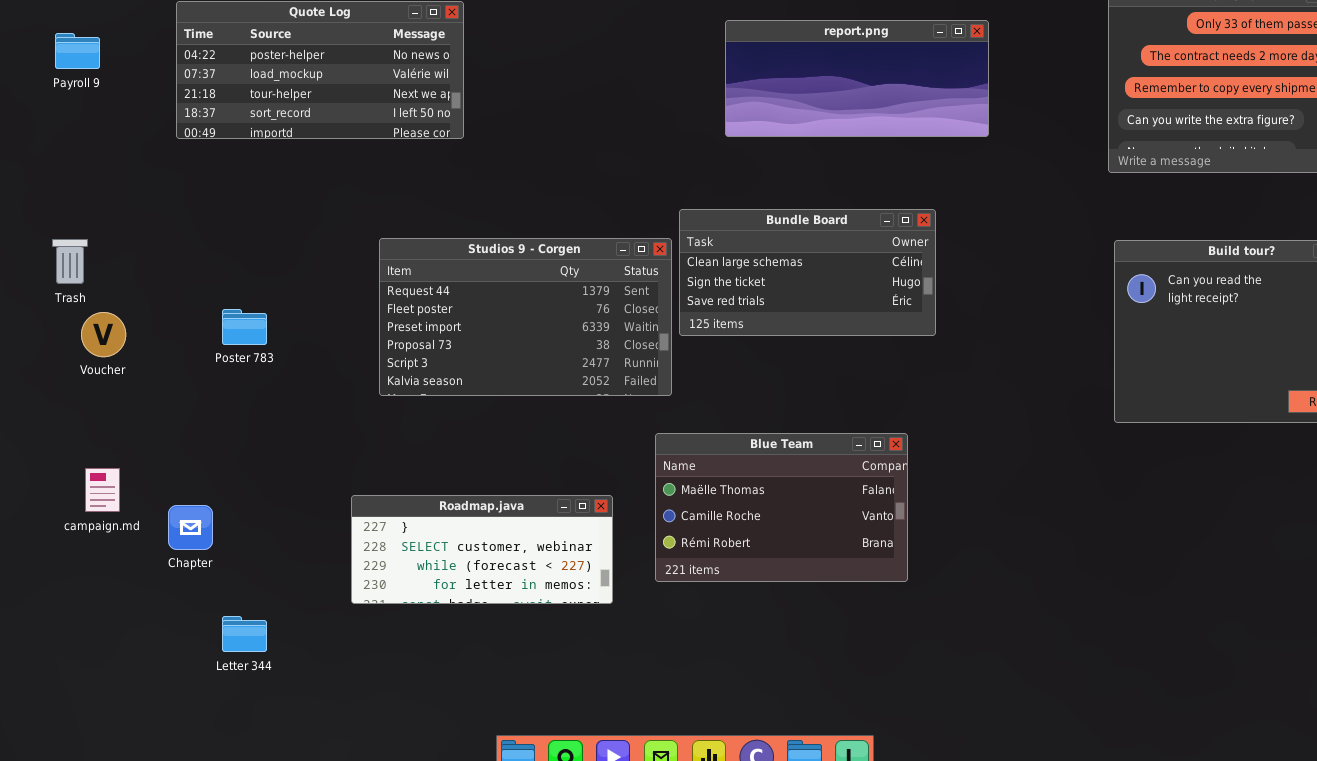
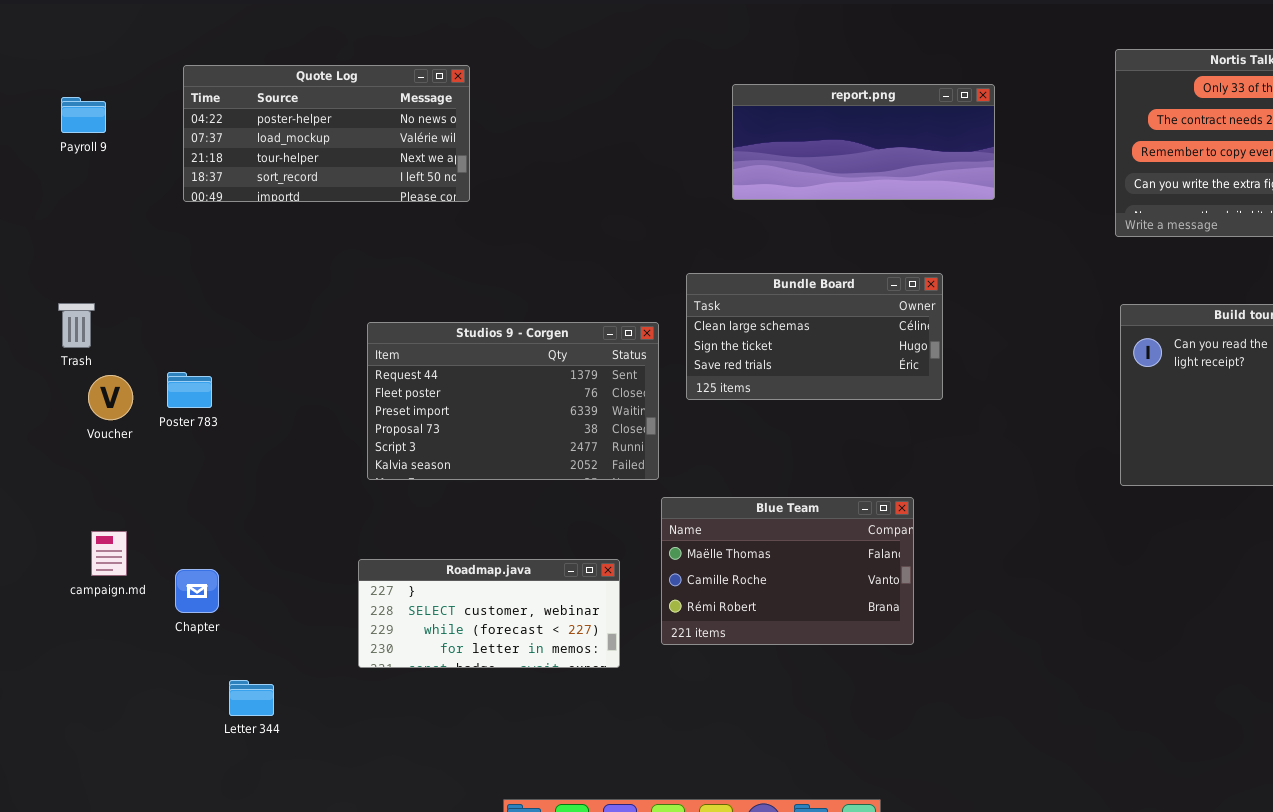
Studios 9 - Corgen: [379,238,672,396] -> [367,322,659,480], moved
Poster 783: [222,309,267,345] -> [167,372,212,408], moved

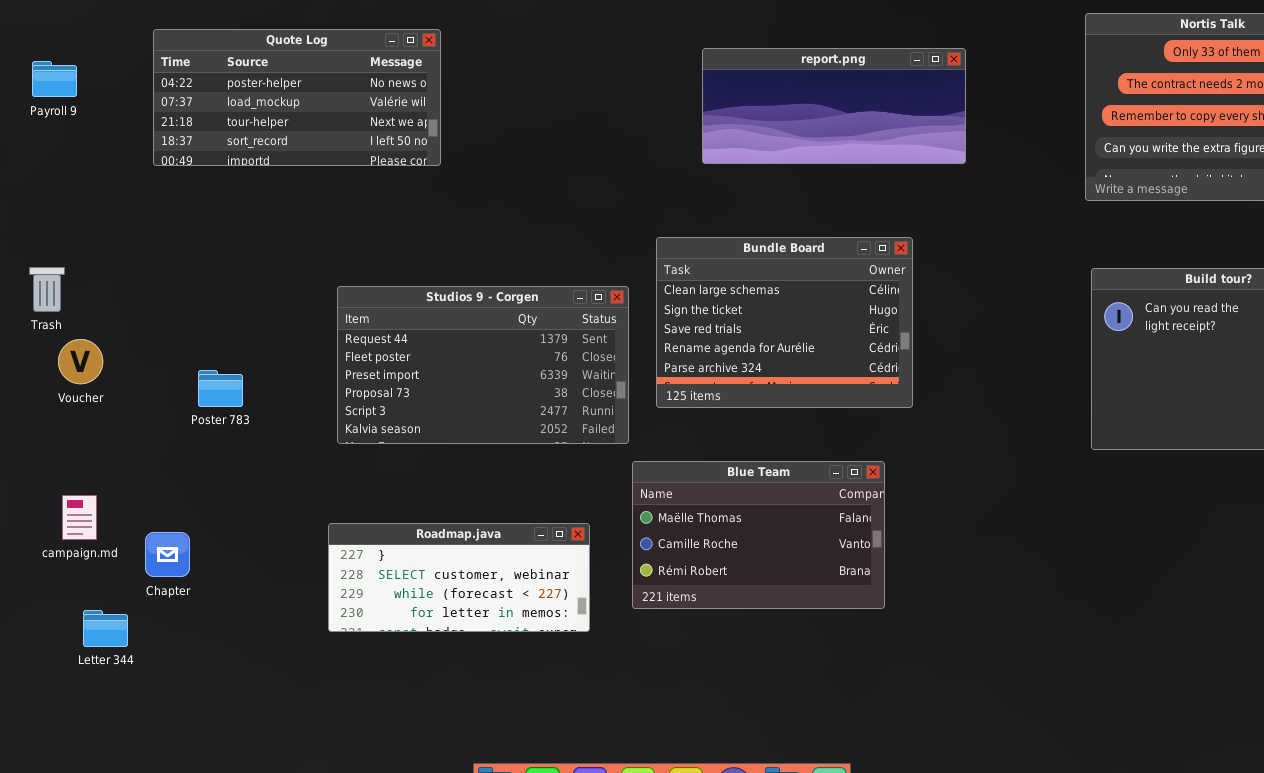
Bundle Board: [686,273,943,400] -> [656,237,913,408], resized
Poster 783: [167,372,212,408] -> [198,370,243,407], moved
Letter 344: [229,680,274,716] -> [83,610,128,647], moved

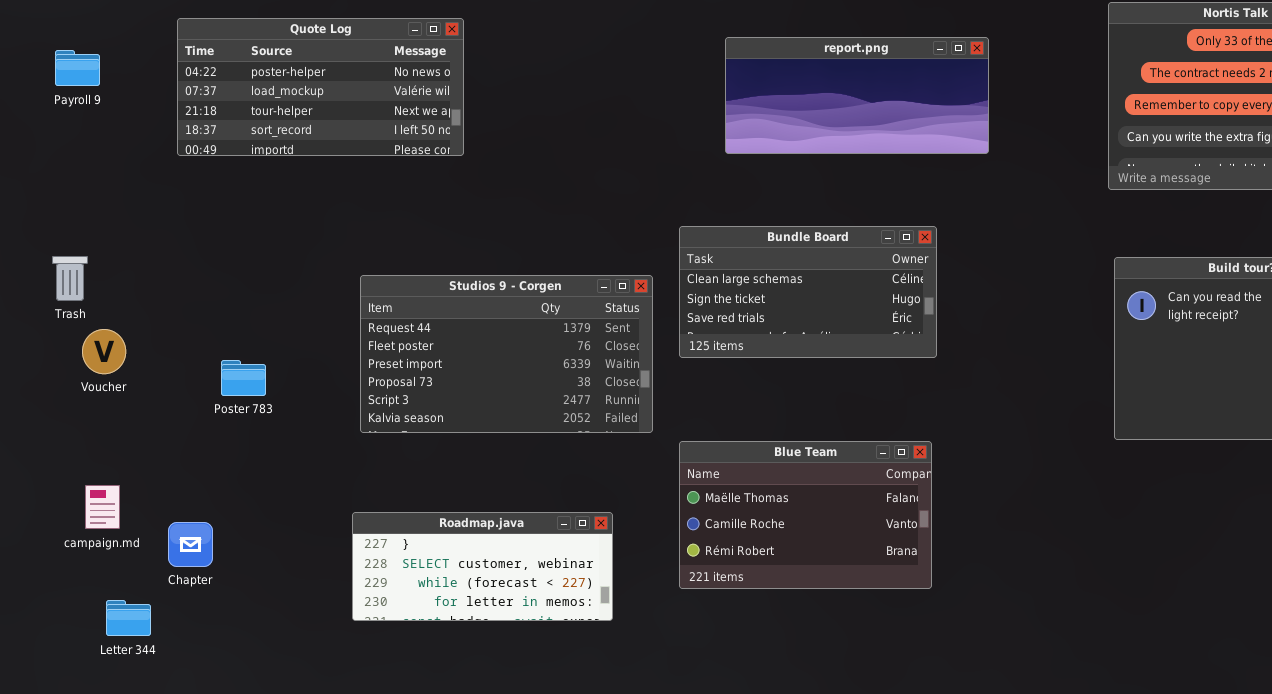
Bundle Board: [656,237,913,408] -> [679,226,937,358], resized
Blue Team: [632,461,885,609] -> [679,441,932,589], moved

